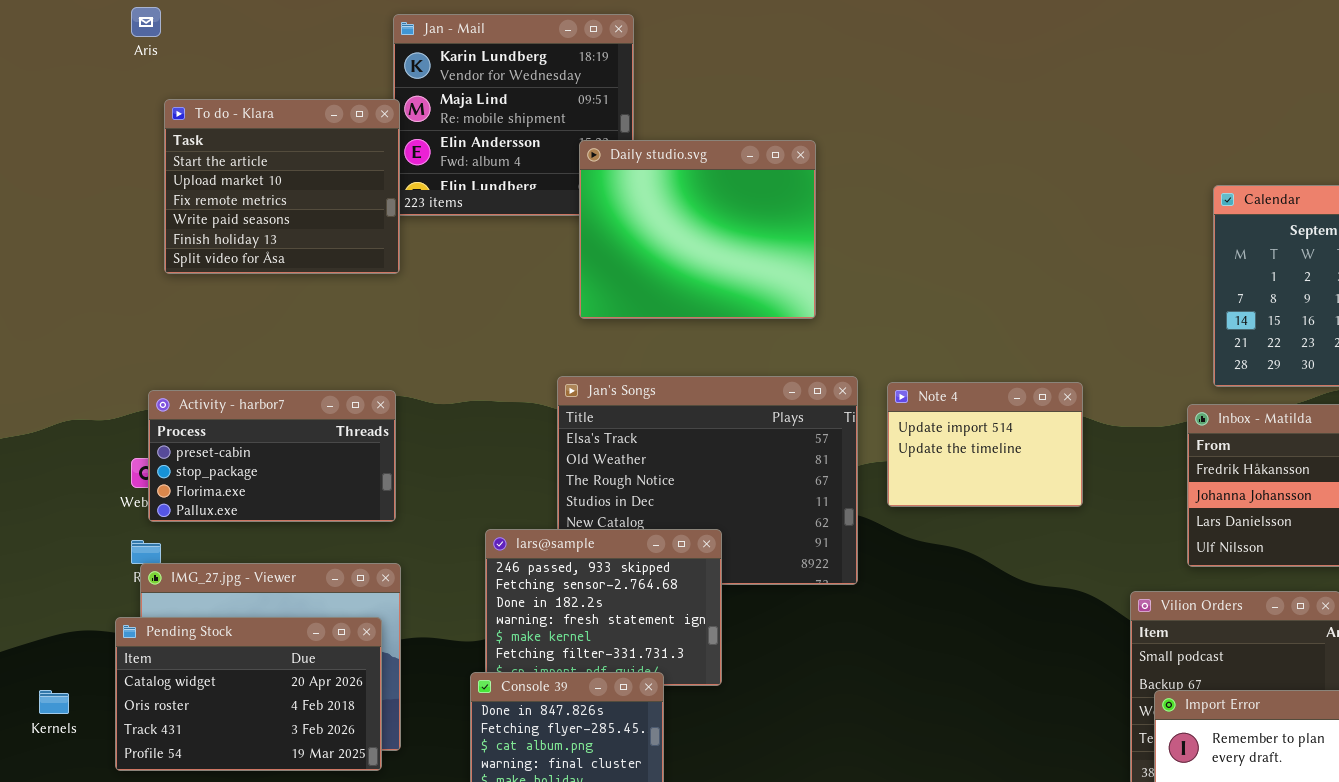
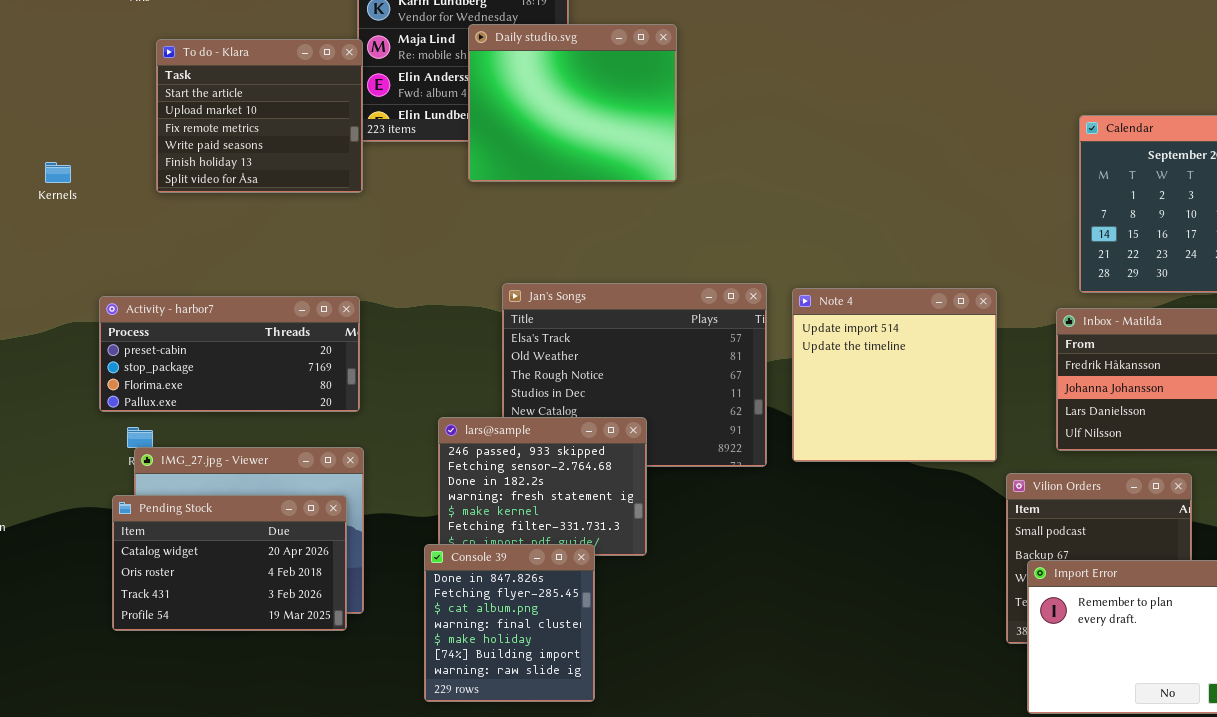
Daily studio.svg: [579,140,816,319] -> [468,24,677,182], moved
Note 4: [887,382,1083,507] -> [792,288,997,462], resized
Activity - harbor7: [148,390,396,522] -> [99,296,360,412], resized
Kernels: [39,690,69,714] -> [45,162,71,183], moved

